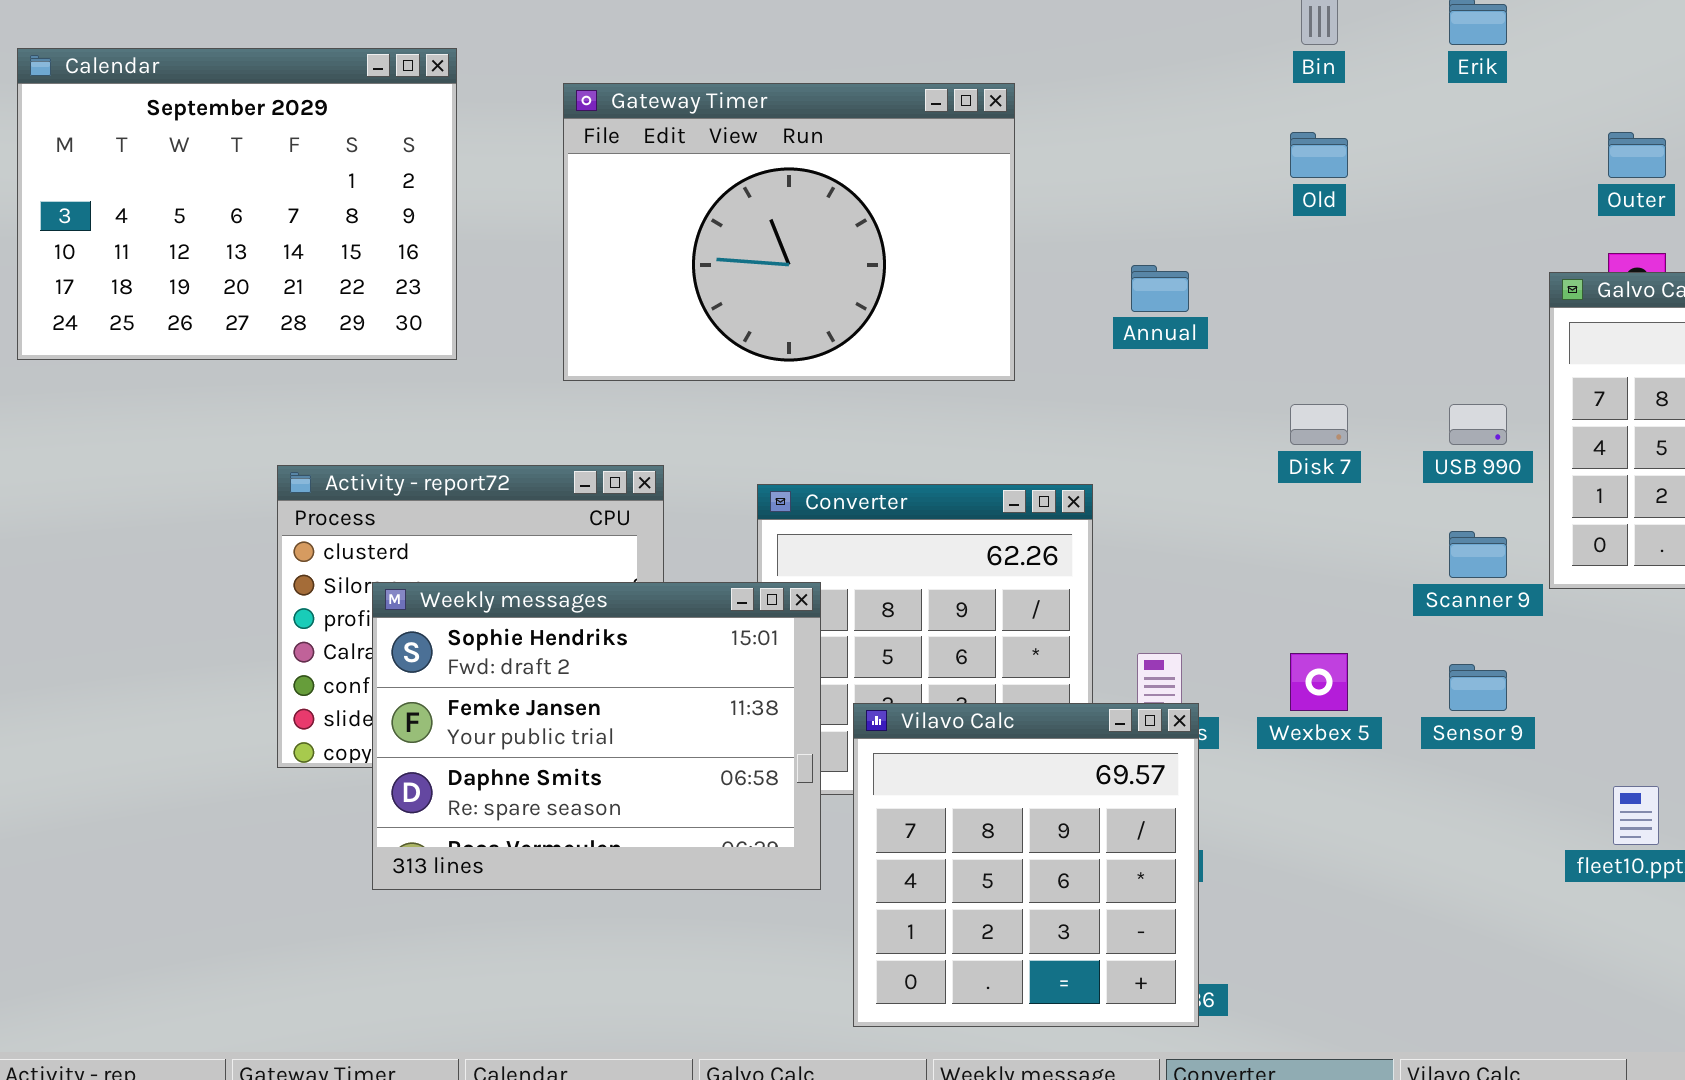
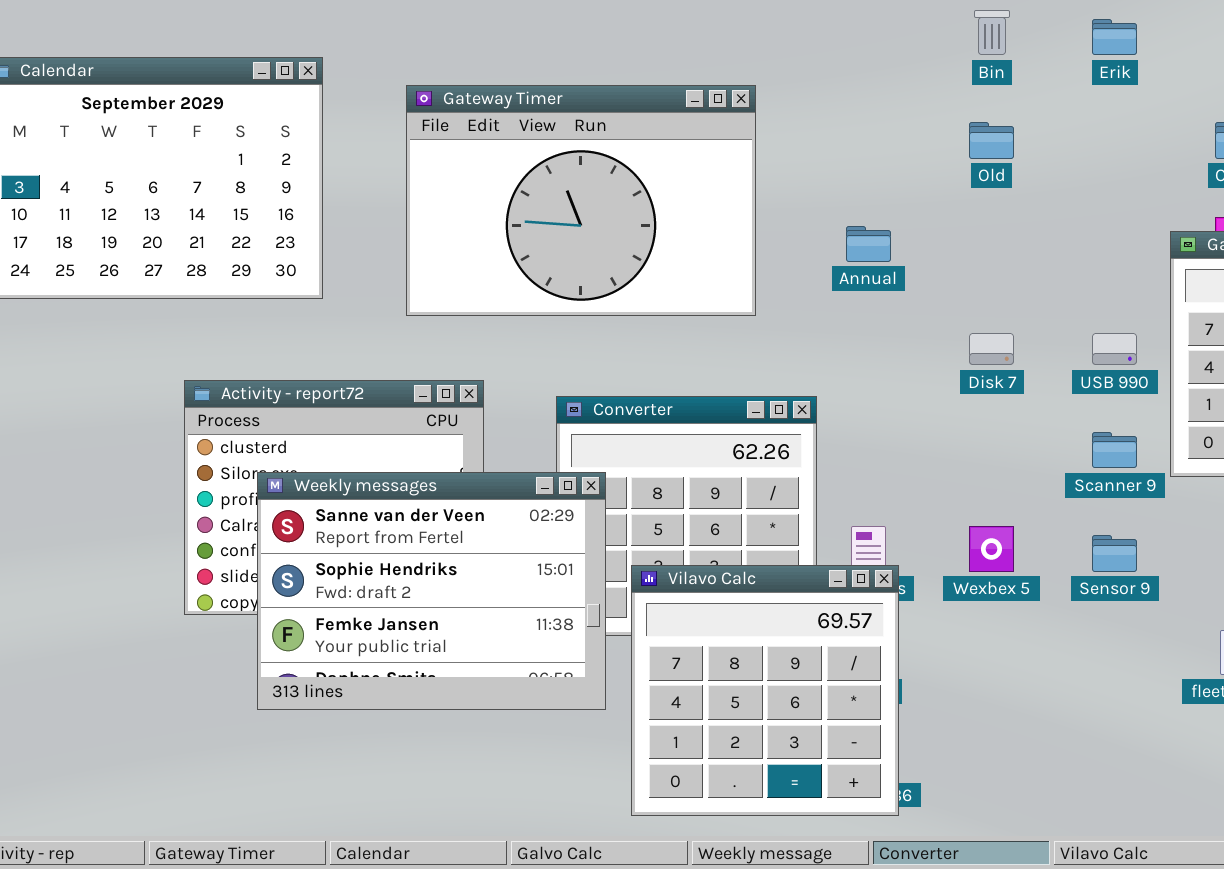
Weekly messages: [372,582,821,890] -> [257,472,606,710], scrolled up 1 row

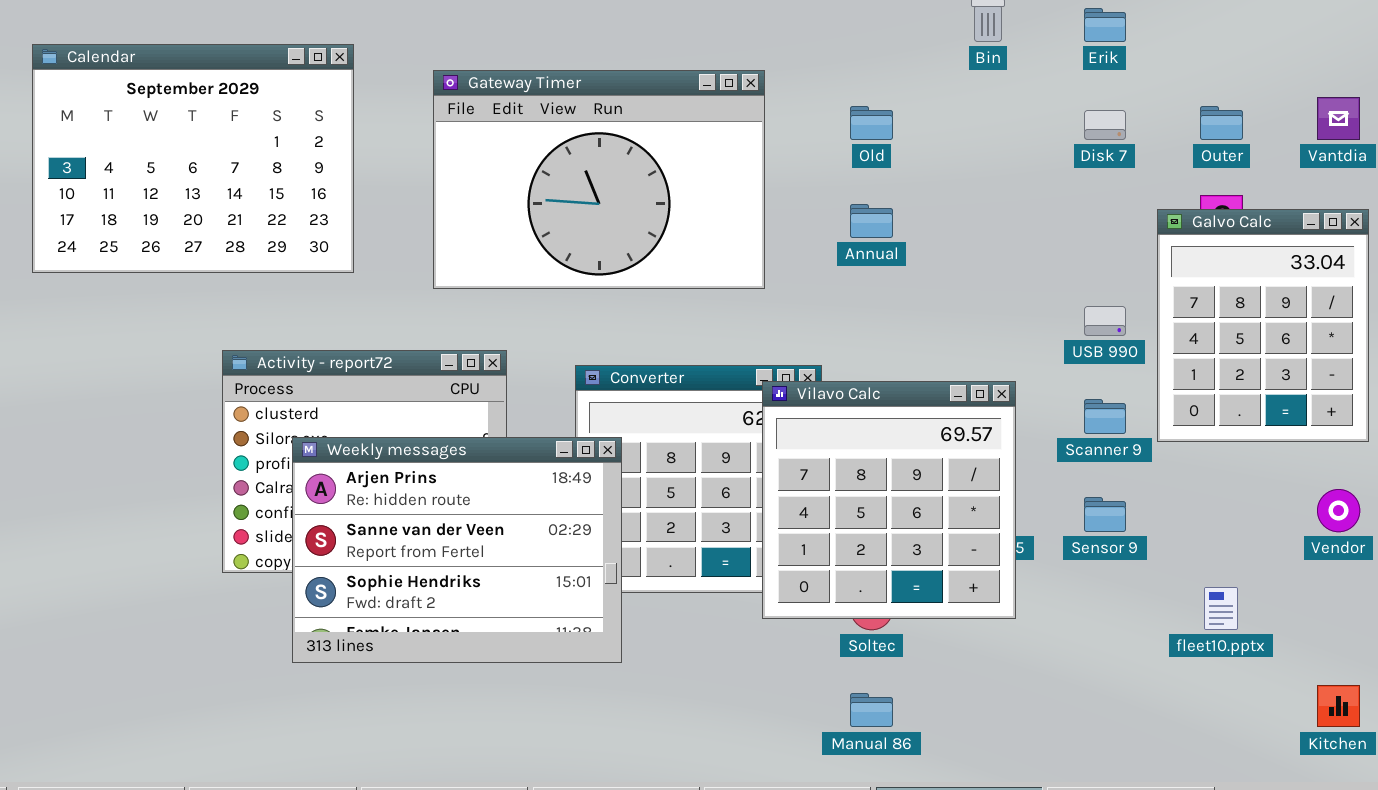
Old: [969,122,1014,159] -> [850,106,893,140], moved
Disk 7: [969,333,1014,365] -> [1084,110,1126,140], moved
Weekly messages: [257,472,606,710] -> [292,437,622,663], scrolled up 1 row
Vilavo Calc: [631,565,899,816] -> [762,381,1016,619], moved

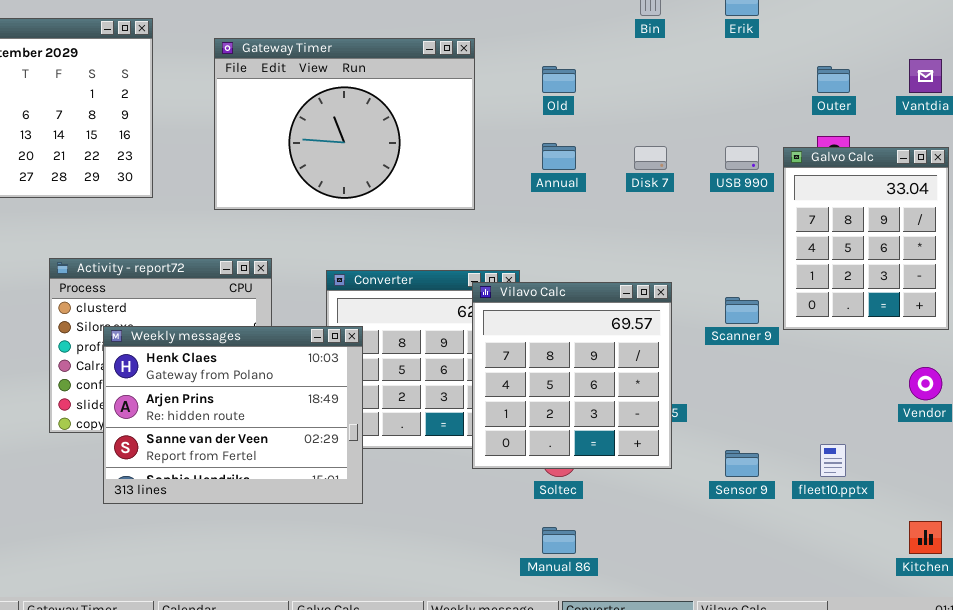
Disk 7: [1084,110,1126,140] -> [634,146,667,170], moved
USB 990: [1084,306,1126,336] -> [725,146,759,170], moved
Weekly messages: [292,437,622,663] -> [103,326,363,504], scrolled up 1 row
Sensor 9: [1084,497,1126,532] -> [725,450,759,477], moved

